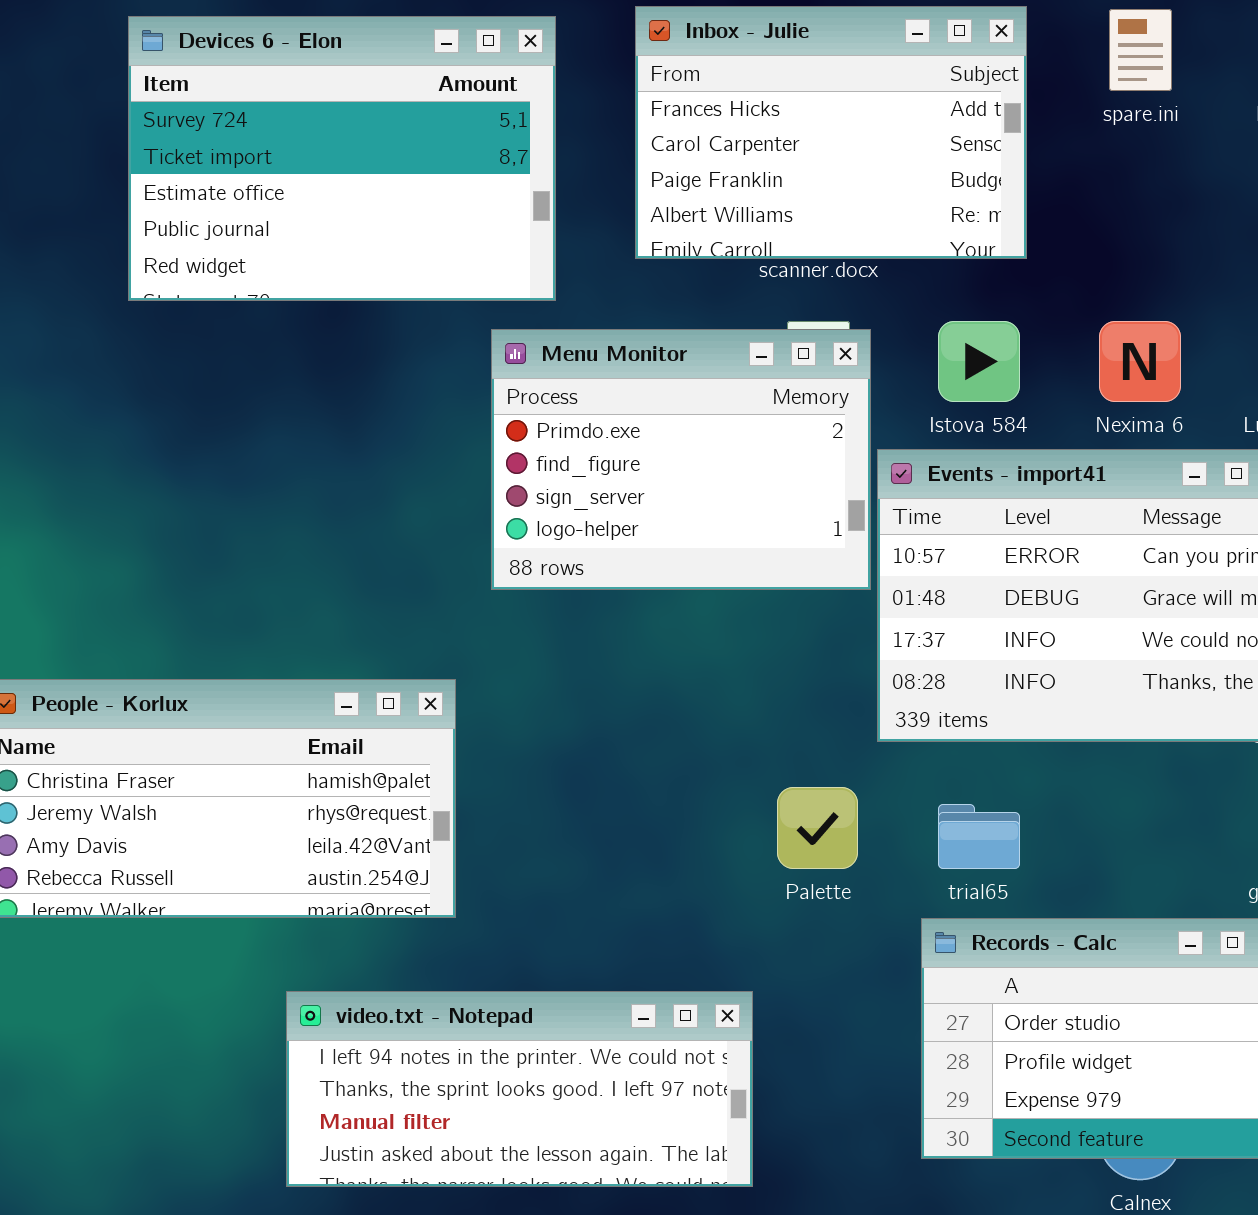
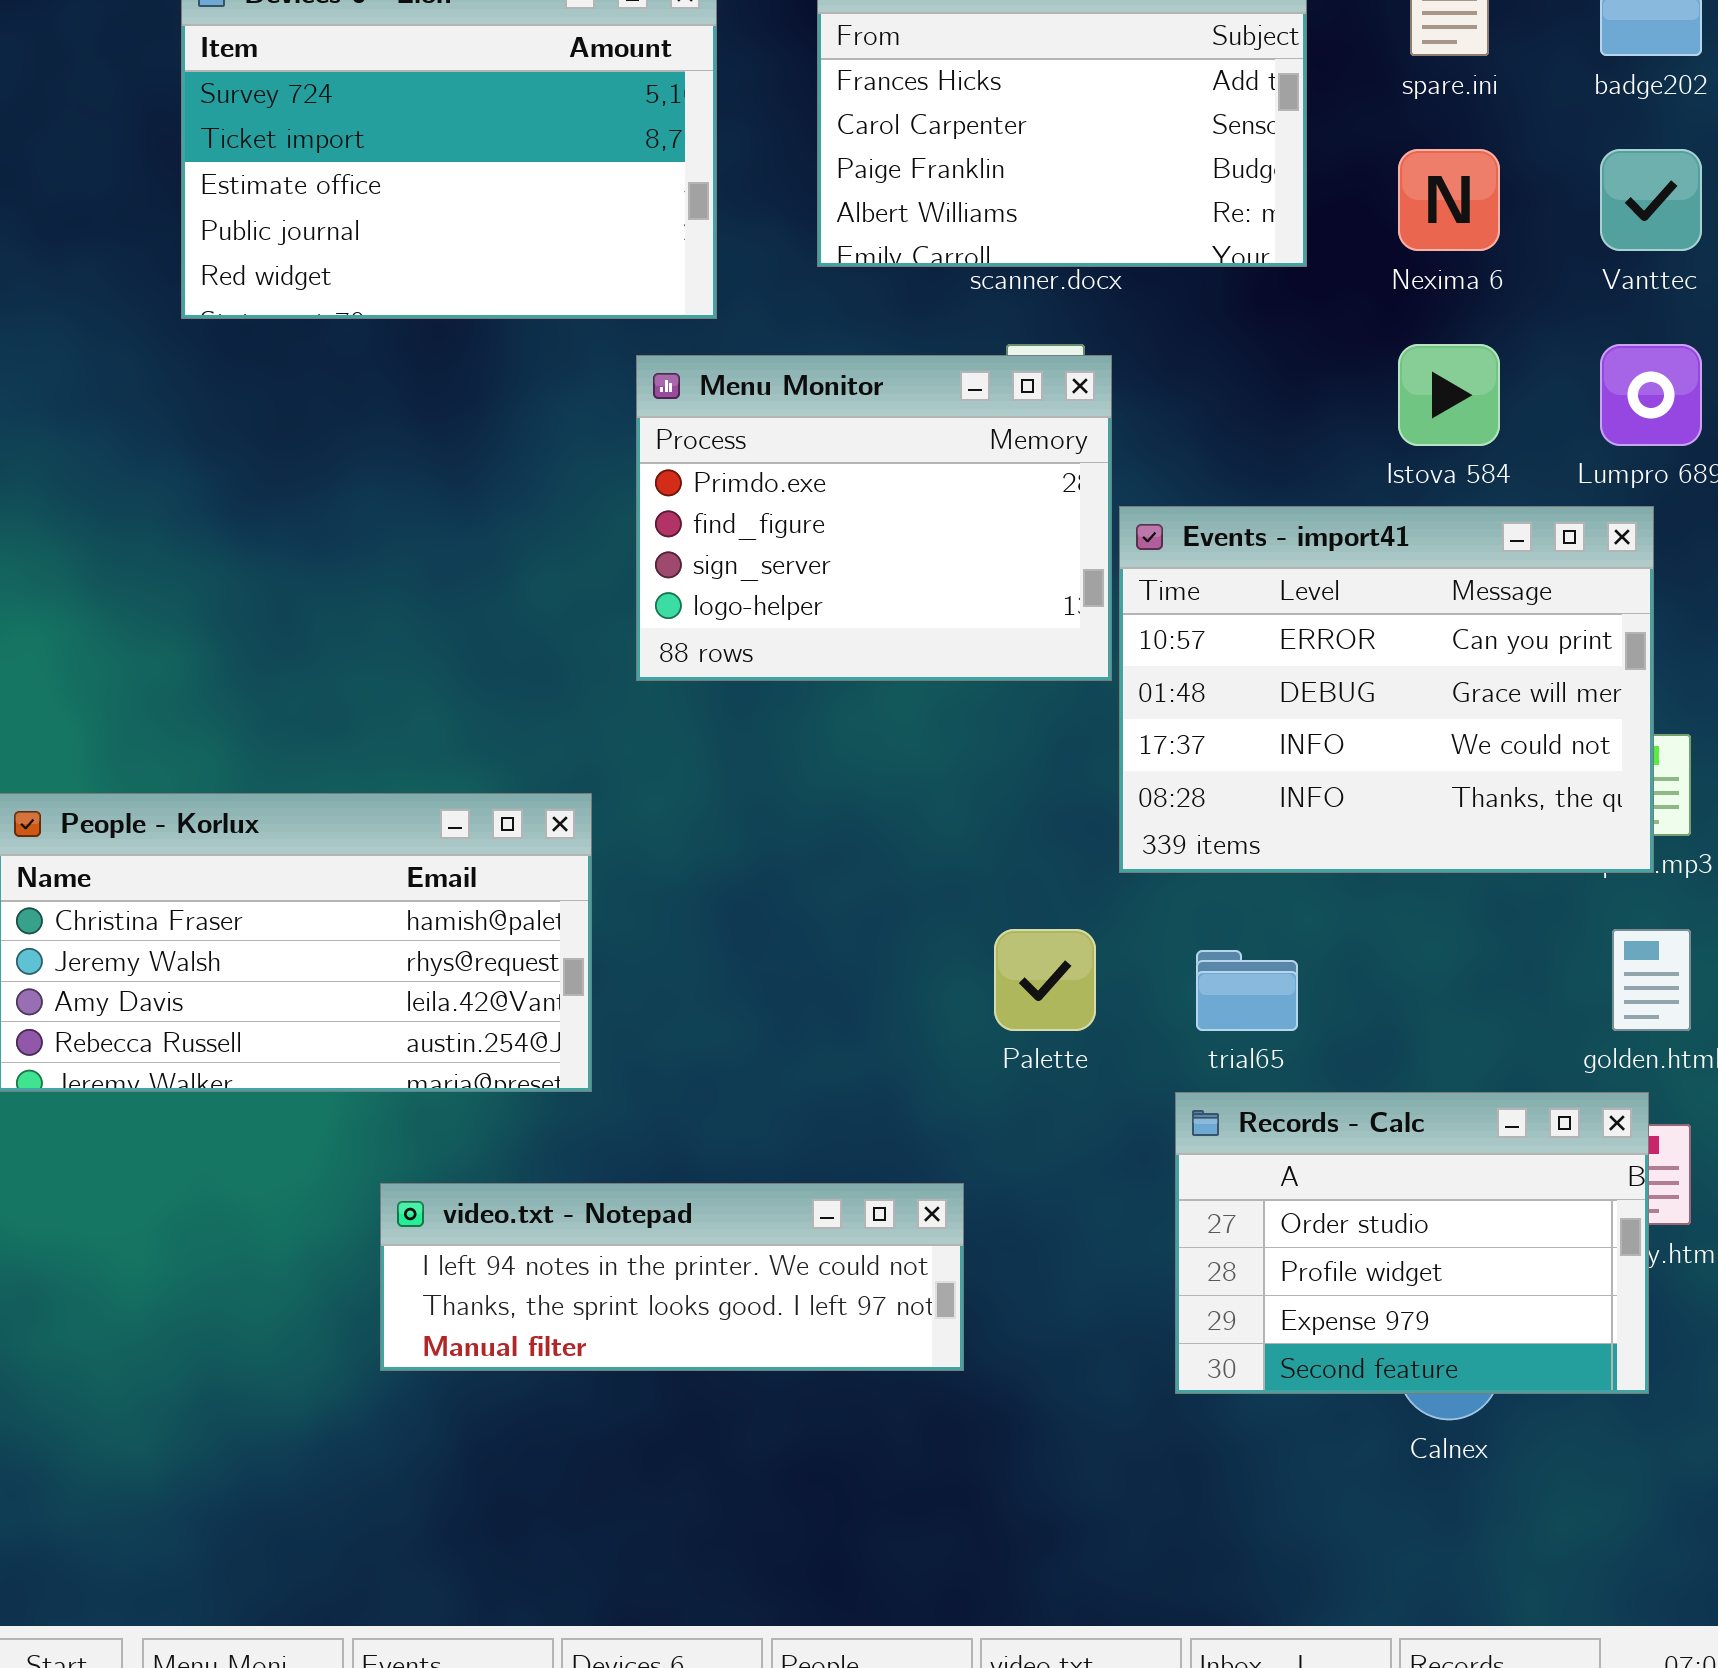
Istova 584: [938,321,1020,402] -> [1398,344,1500,446], moved
Nexima 6: [1099,321,1181,402] -> [1398,149,1500,251], moved
video.txt - Notepad: [286,991,753,1187] -> [380,1183,964,1371], resized

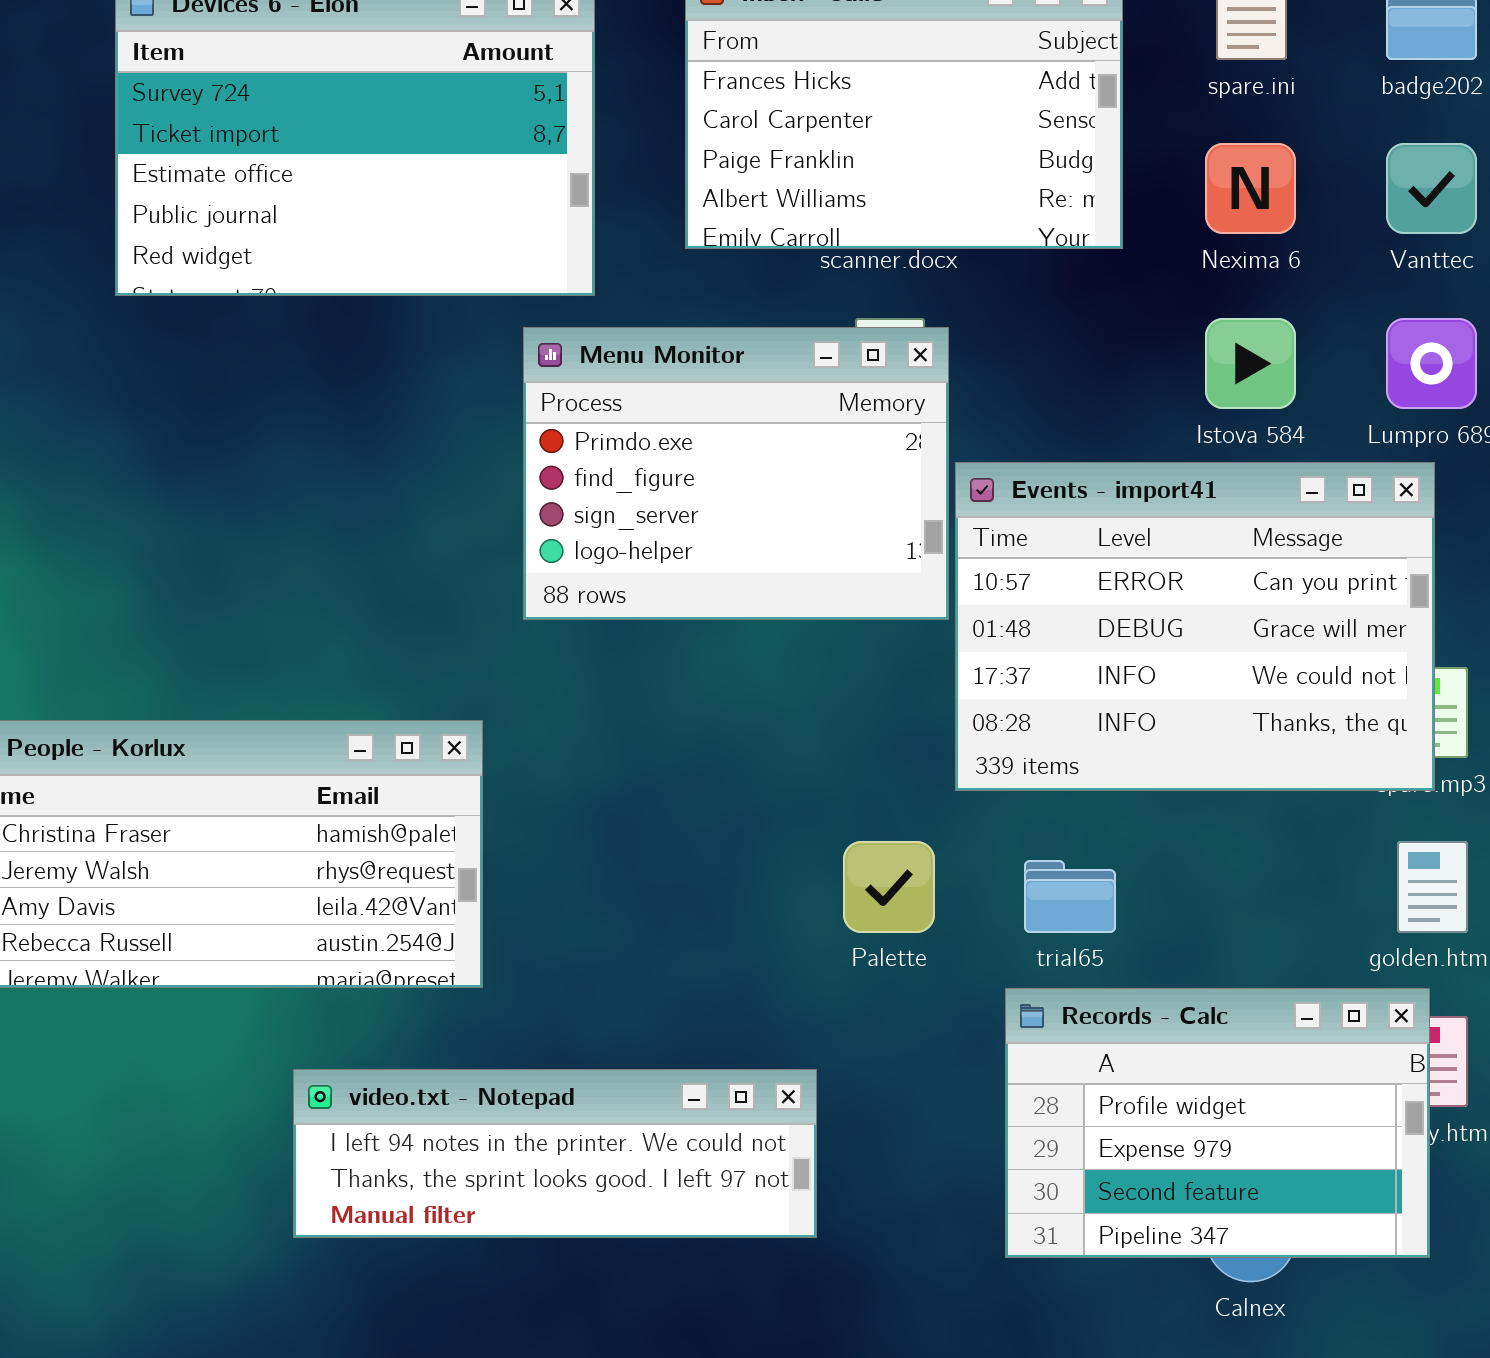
Records - Calc: [1175,1092,1649,1394] -> [1005,988,1430,1258], scrolled down 1 row

